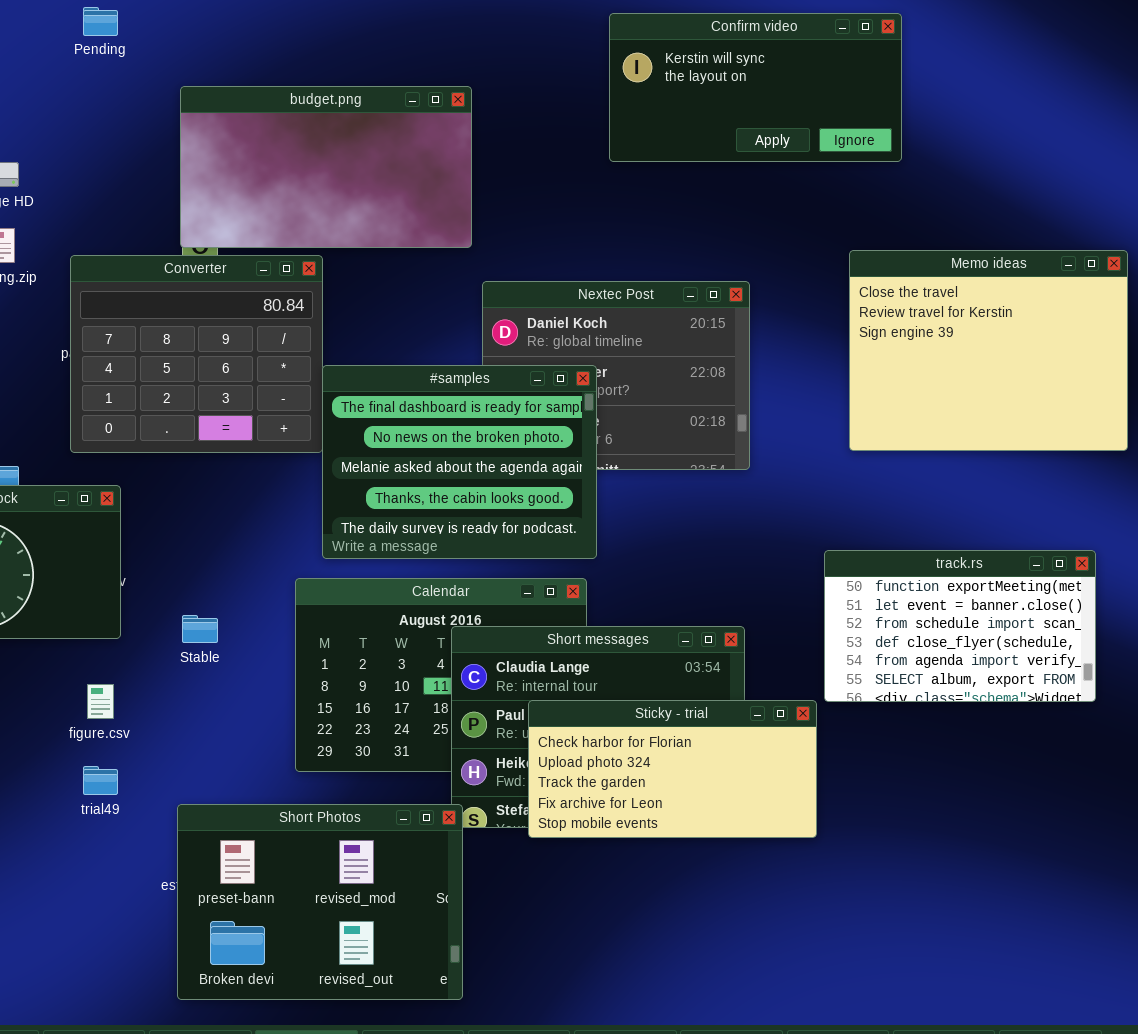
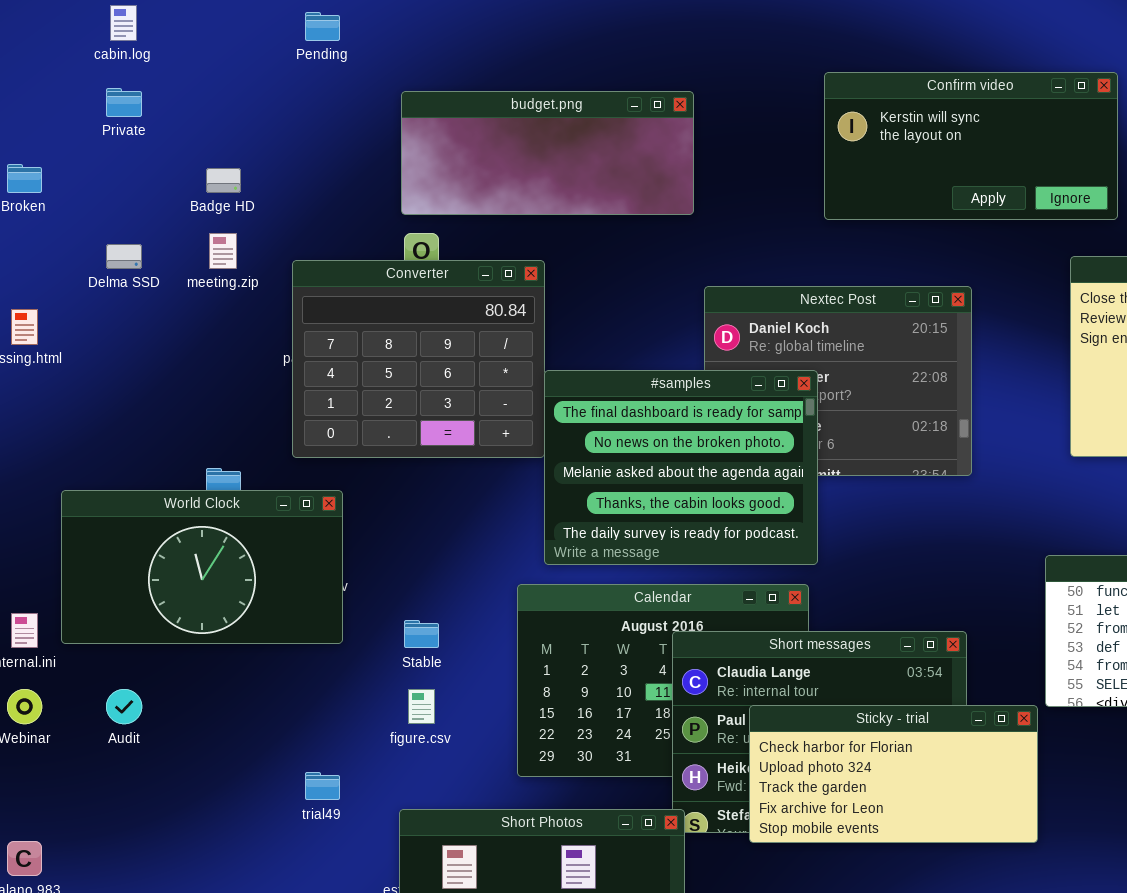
Confirm video: [609,13,902,162] -> [824,72,1118,220], moved
budget.png: [180,86,472,248] -> [401,91,694,215], resized
figure.csv: [87,684,114,719] -> [408,689,435,724], moved

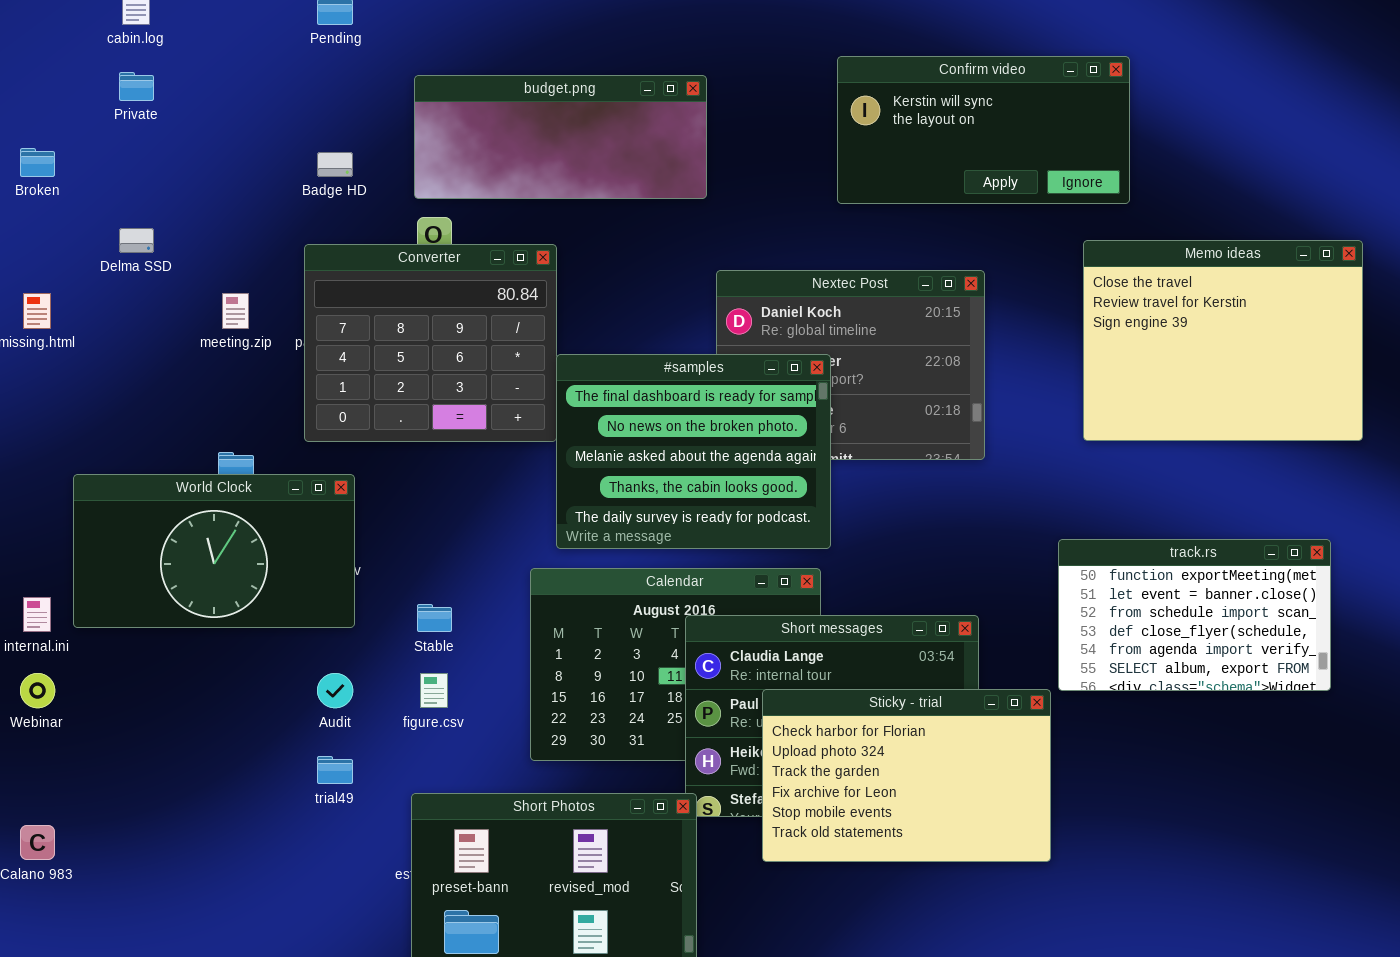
Badge HD: [206,168,241,193] -> [317,152,353,177], moved
meeting.zip: [209,233,237,269] -> [222,293,249,329], moved
Audit: [106,689,142,724] -> [317,673,353,708], moved
Sticky - trial: [749,705,1038,843] -> [762,689,1051,862], resized

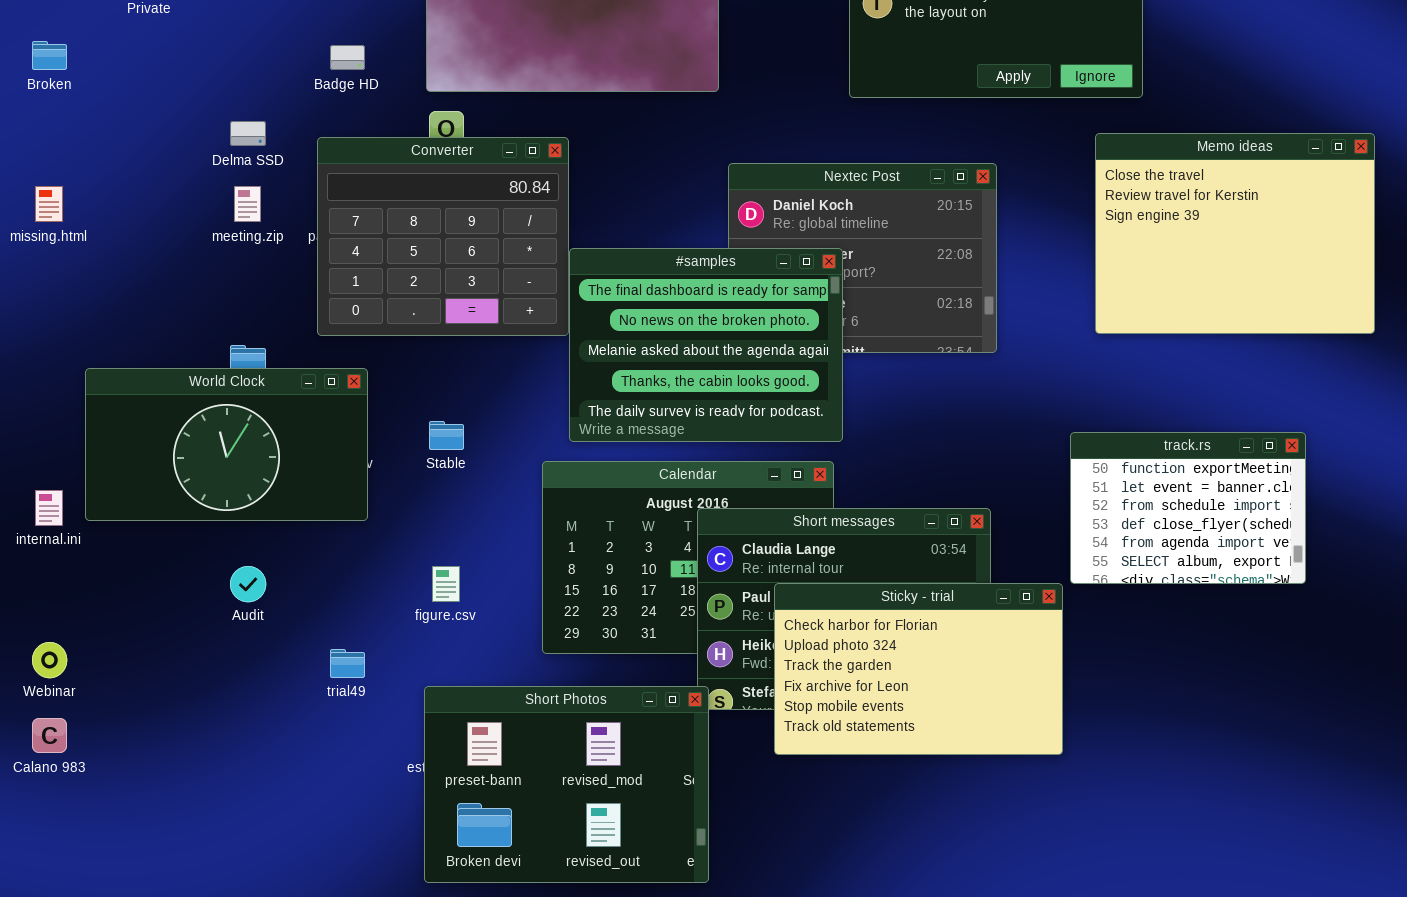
Delma SSD: [119,228,154,253] -> [230,121,266,146], moved
track.rs: [1058,539,1331,691] -> [1070,432,1306,584], resized
Stable: [417,604,452,632] -> [429,421,464,450], moved
Webinar: [20,673,55,708] -> [32,642,67,678], moved
Audit: [317,673,353,708] -> [230,566,266,602], moved

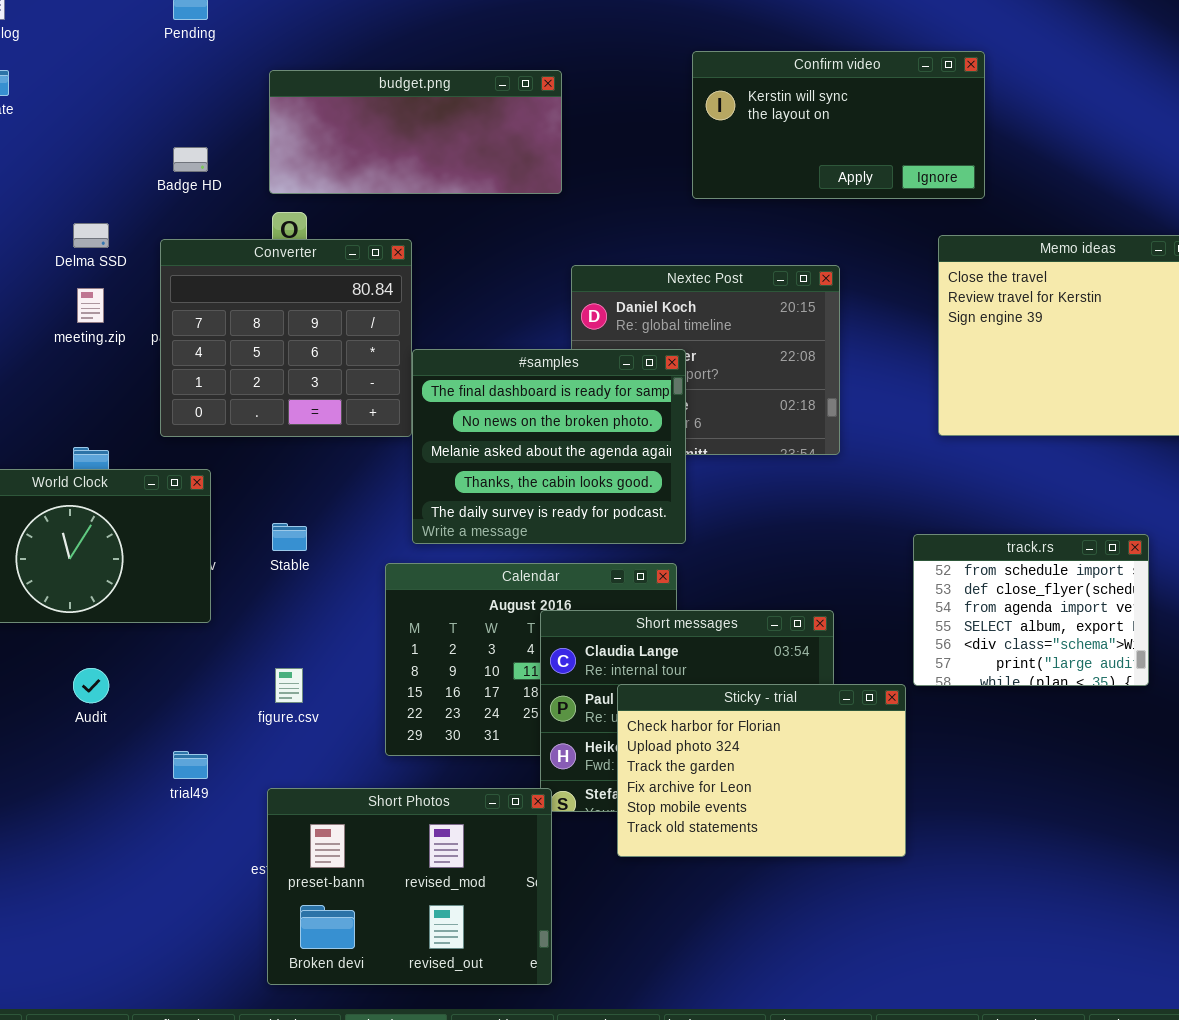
track.rs: [1070,432,1306,584] -> [913,534,1149,686], scrolled down 2 rows

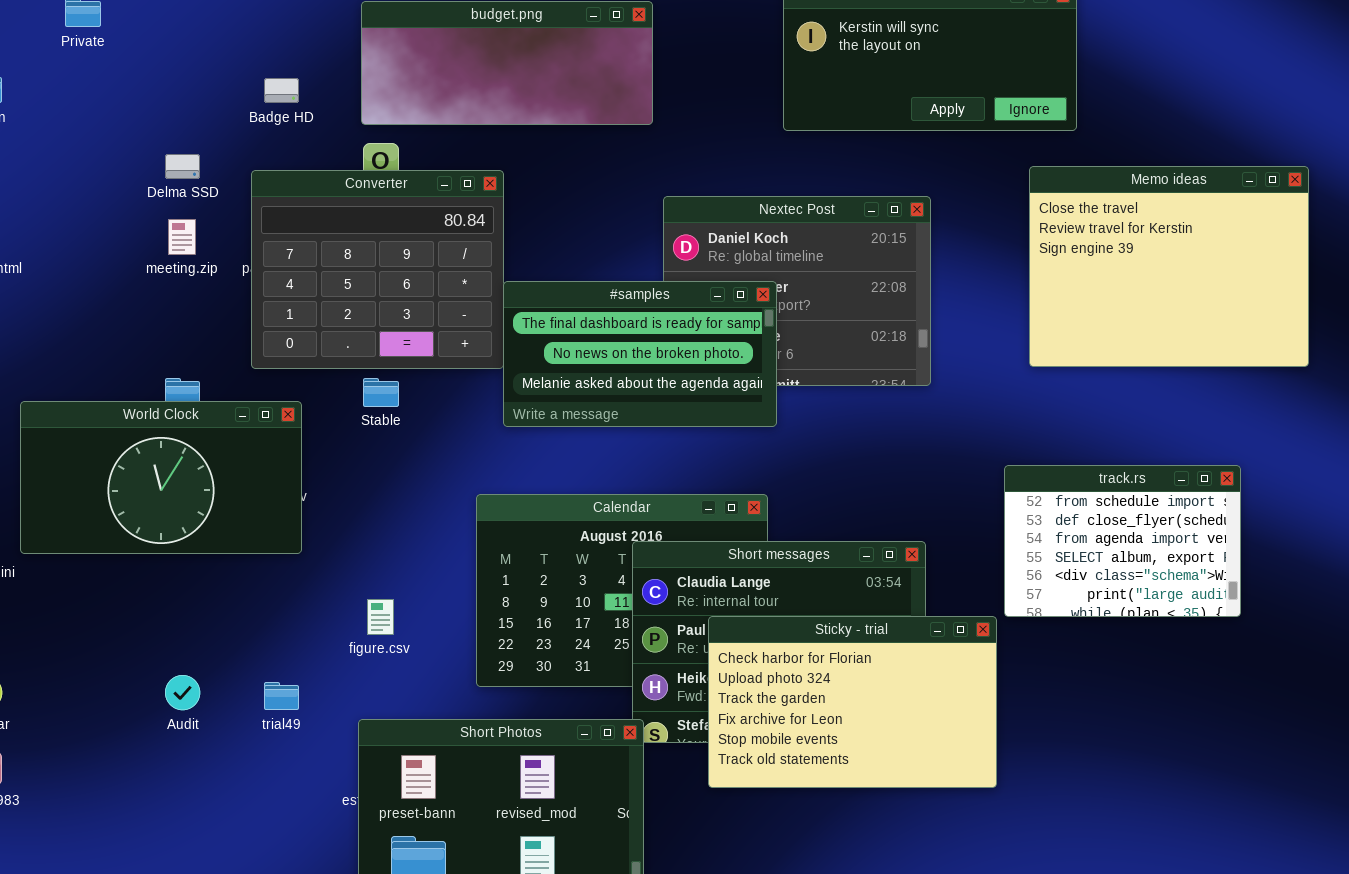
#samples: [412,349,686,544] -> [503,281,777,427], resized
Stable: [272,523,307,551] -> [363,378,399,407], moved
Audit: [73,668,109,703] -> [165,675,200,710], moved

